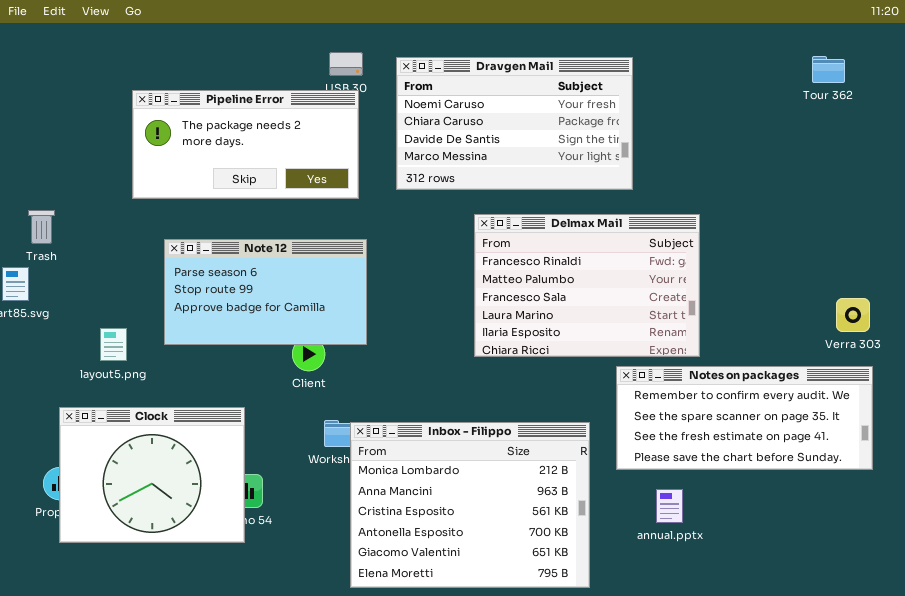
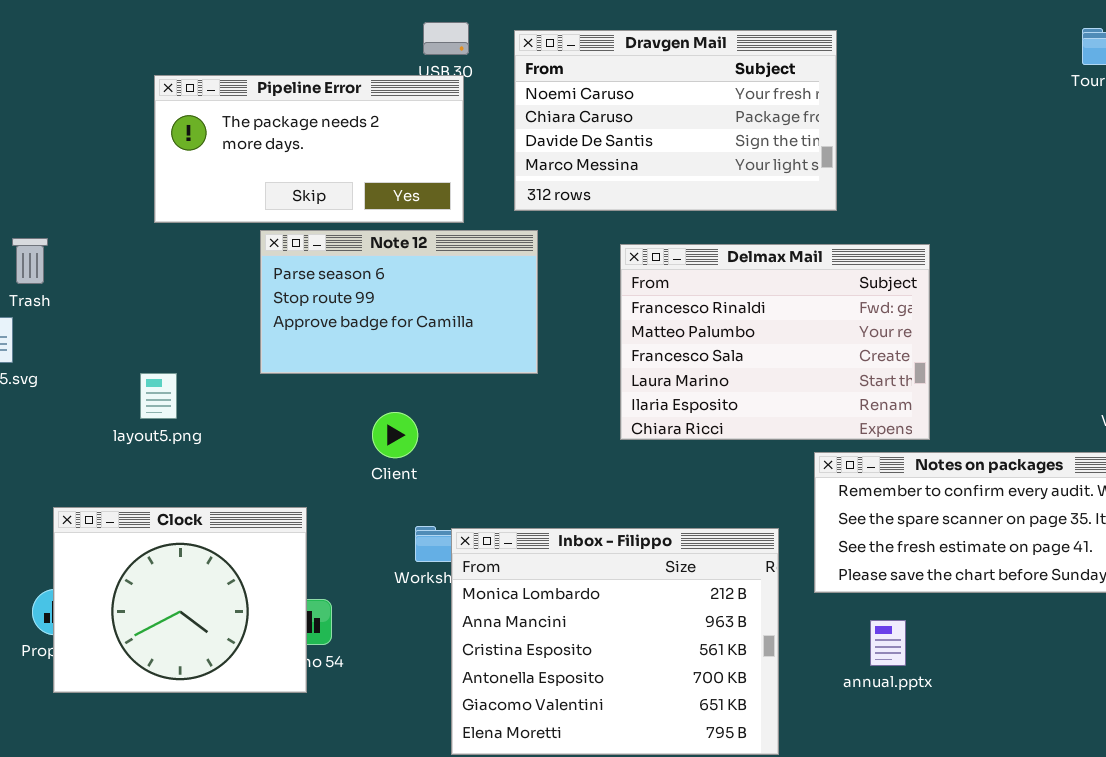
Note 12: [164,239,367,345] -> [260,230,538,374], moved
layout5.png: [100,328,127,361] -> [140,373,177,419], moved

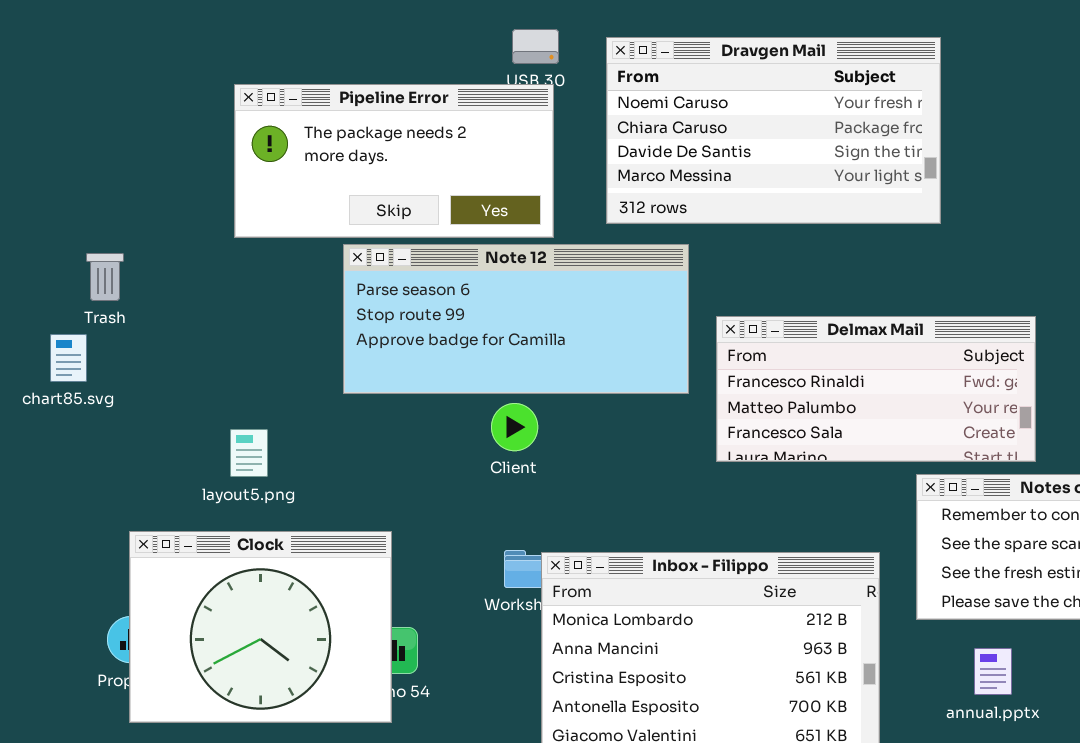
Note 12: [260,230,538,374] -> [343,244,689,394], resized
Delmax Mail: [620,244,930,440] -> [716,316,1036,462], resized
layout5.png: [140,373,177,419] -> [230,429,268,477], moved
Client: [372,412,418,458] -> [491,403,538,451], moved

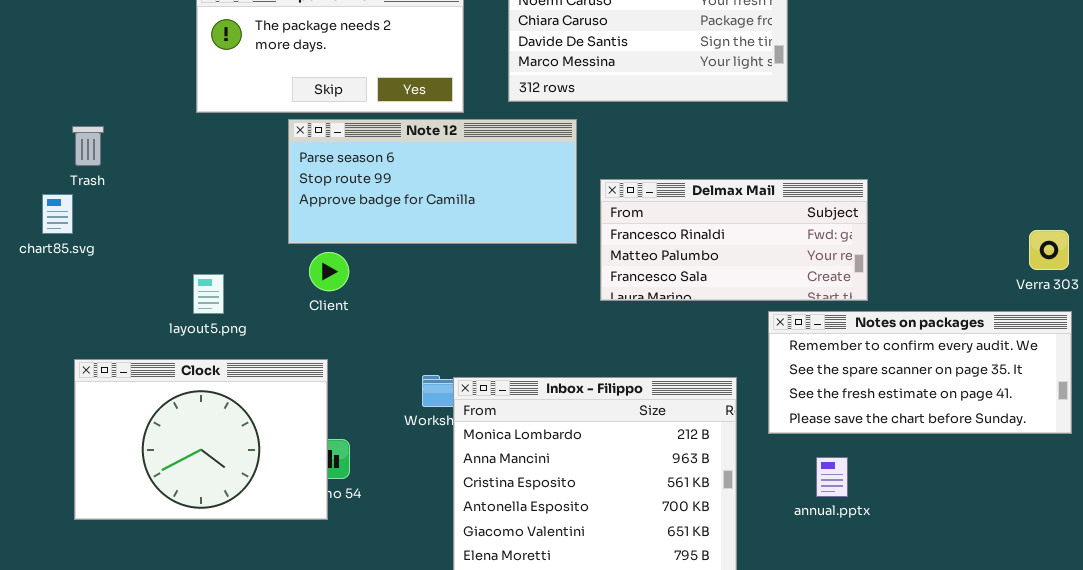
Client: [491,403,538,451] -> [309,252,349,291], moved
Clock: [129,531,392,723] -> [74,359,328,520], resized

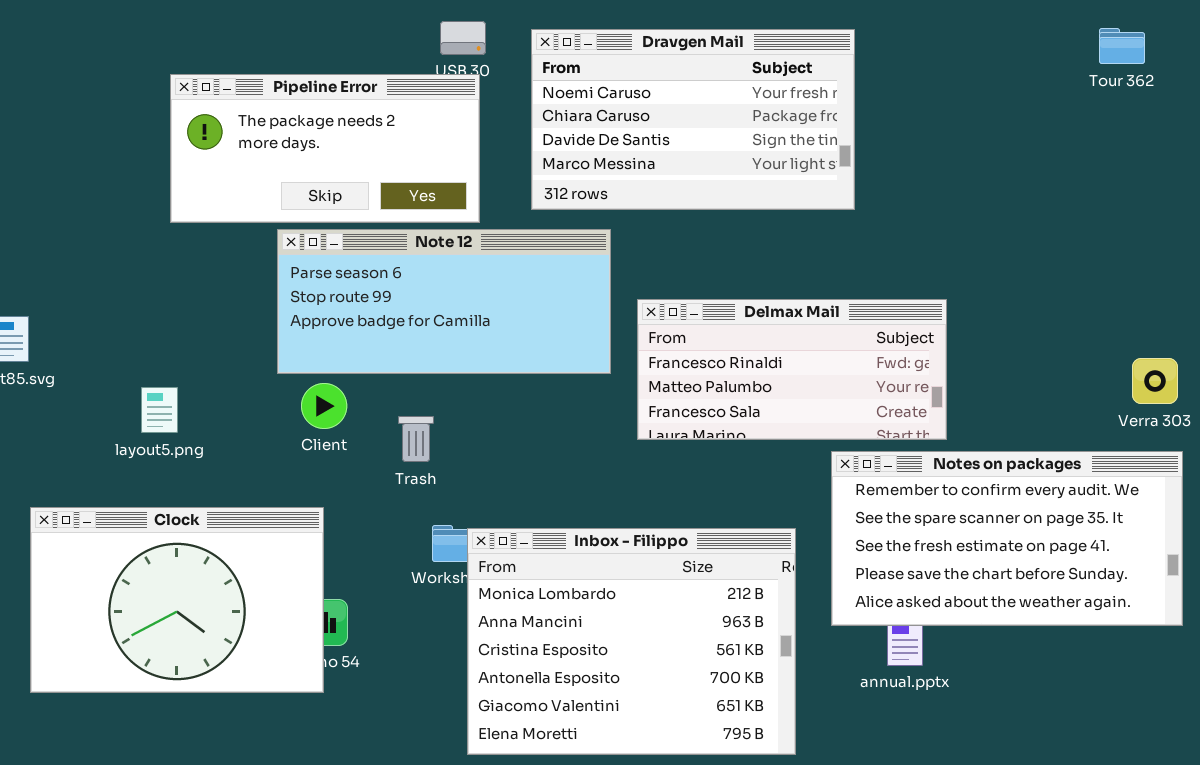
Trash: [72,126,104,166] -> [398,416,434,462], moved
layout5.png: [193,274,224,314] -> [141,387,178,433], moved
Notes on packages: [768,311,1072,434] -> [831,451,1183,626], resized

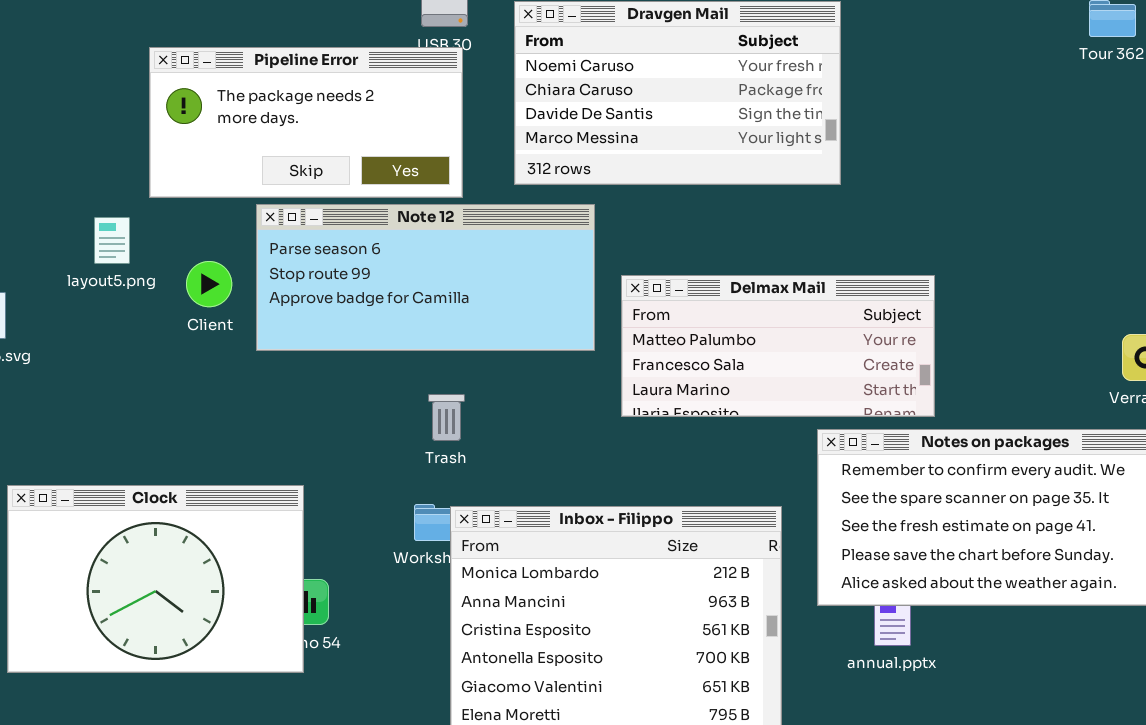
Delmax Mail: [637,299,947,440] -> [621,275,935,417], scrolled down 1 row
Client: [301,383,347,429] -> [186,261,232,307], moved
layout5.png: [141,387,178,433] -> [94,217,130,264], moved
Trash: [398,416,434,462] -> [428,394,465,441], moved

